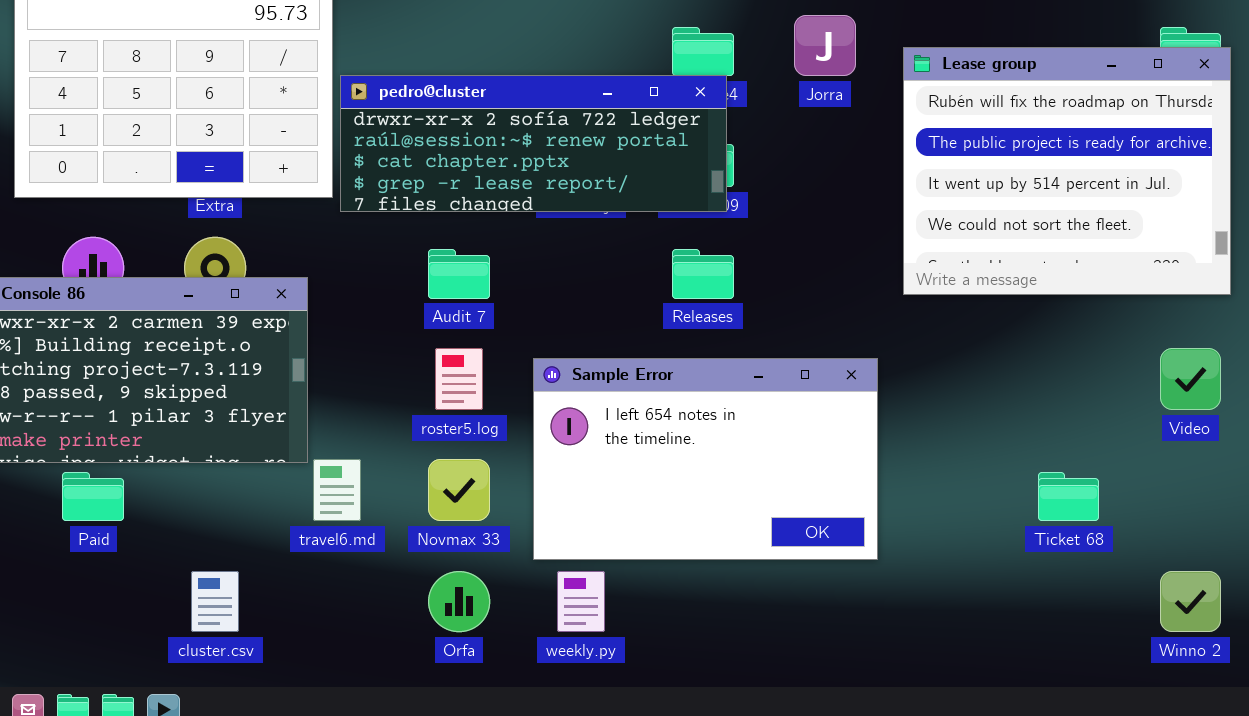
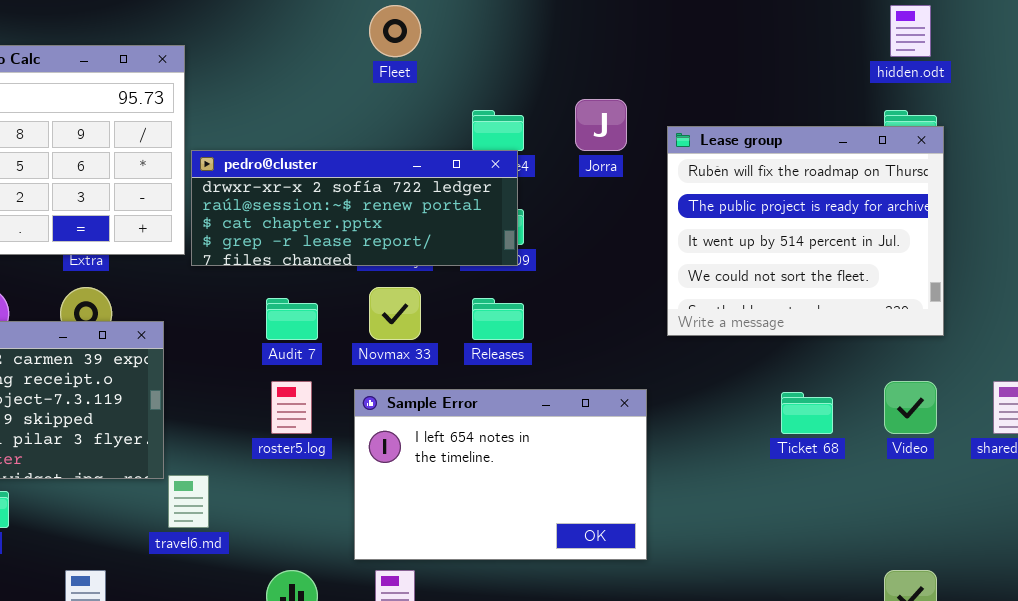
Novmax 33: [428,459,490,521] -> [369,287,421,340], moved
Ticket 68: [1038,472,1099,521] -> [781,392,833,434], moved

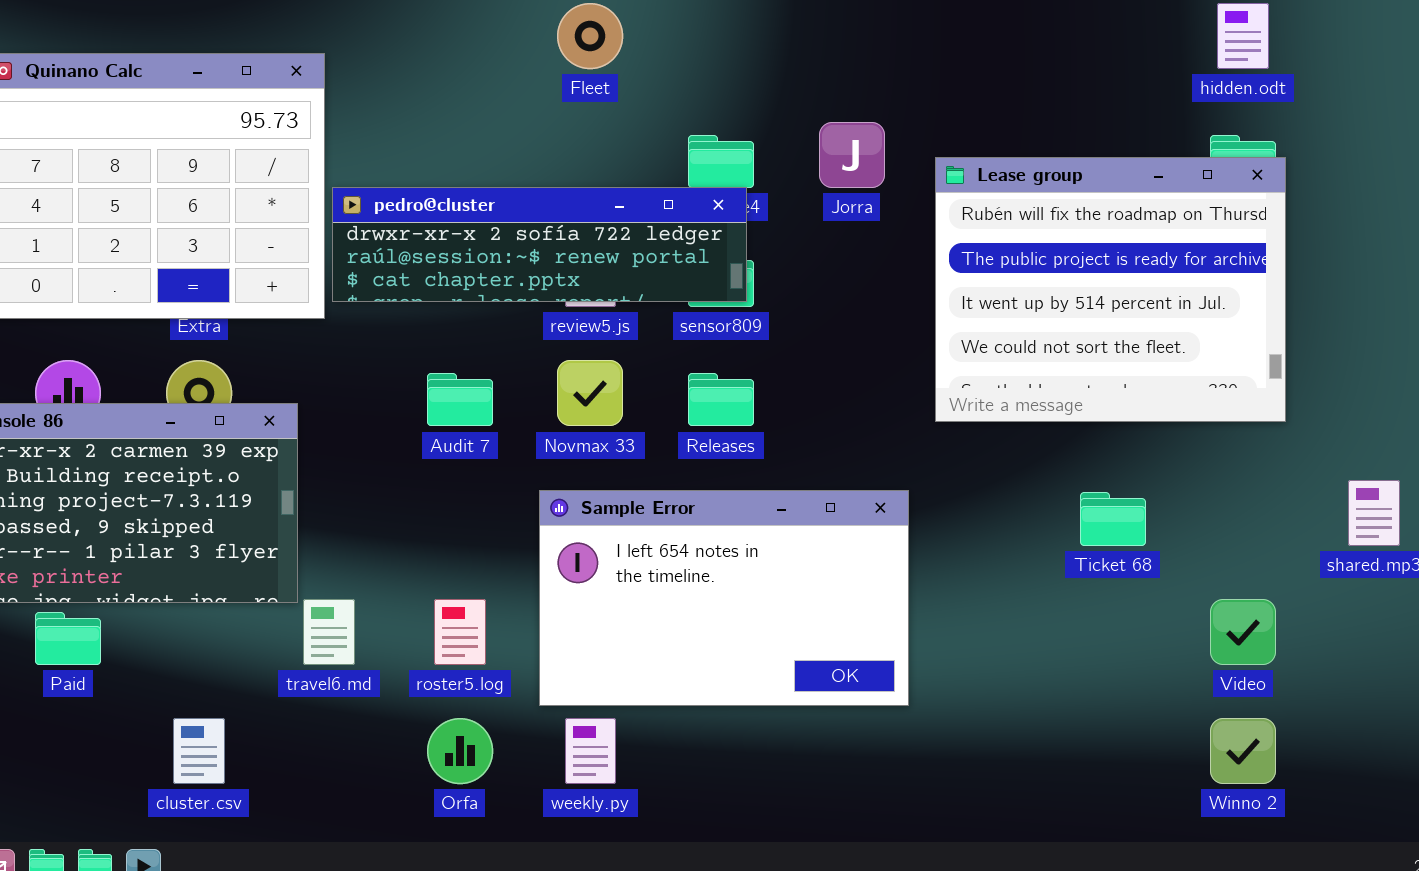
pedro@cluster: [191,150,518,266] -> [332,187,747,302], resized
roster5.log: [271,381,312,434] -> [434,599,486,665], moved
Video: [884,381,937,434] -> [1210,599,1276,665], moved

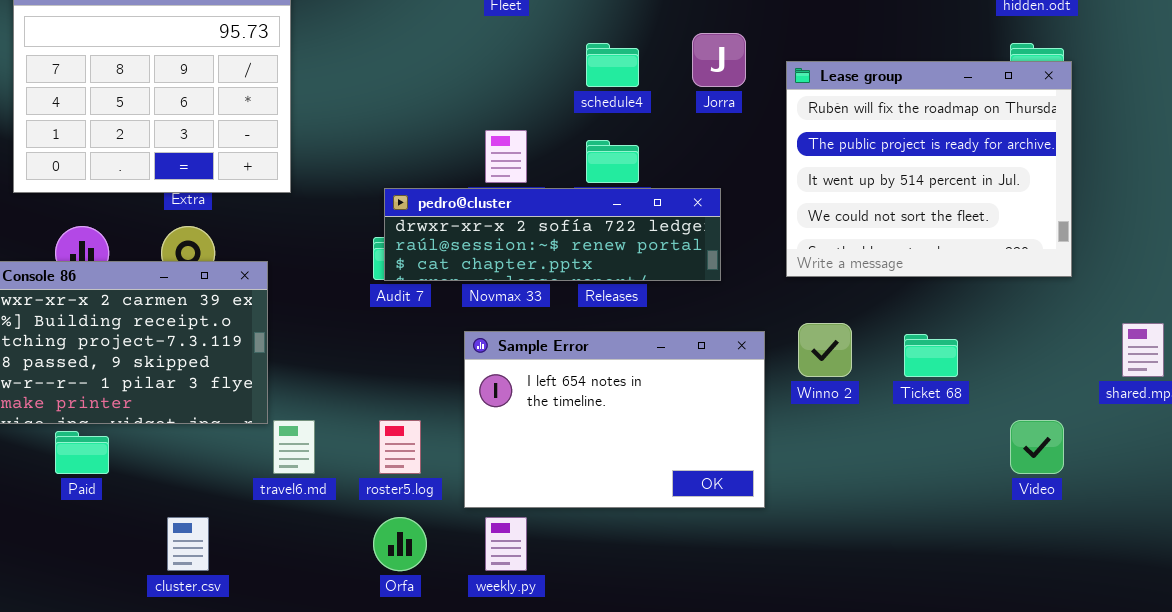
pedro@cluster: [332,187,747,302] -> [384,188,721,281], moved
Winno 2: [1210,718,1276,784] -> [798,323,852,377], moved

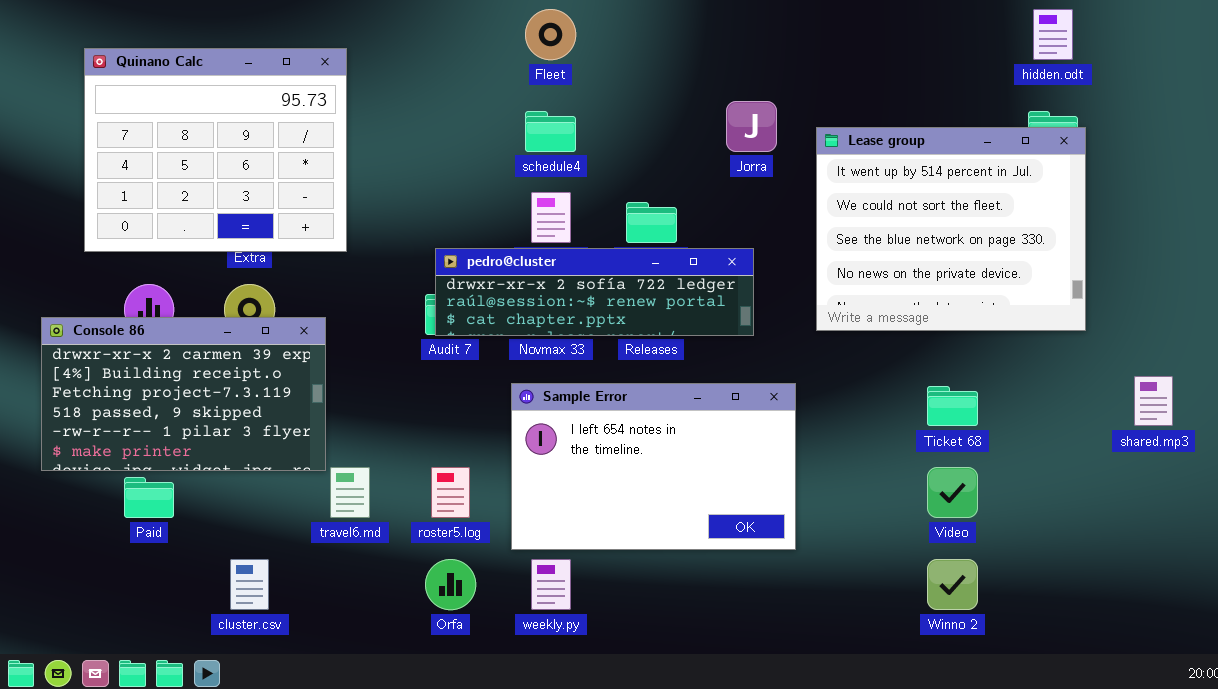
schedule4: [586,43,639,87] -> [525,111,576,152], moved
Lease group: [786,61,1072,277] -> [816,127,1086,331], scrolled down 2 rows
Winno 2: [798,323,852,377] -> [927,559,978,610], moved
Video: [1010,420,1064,474] -> [927,467,978,518], moved

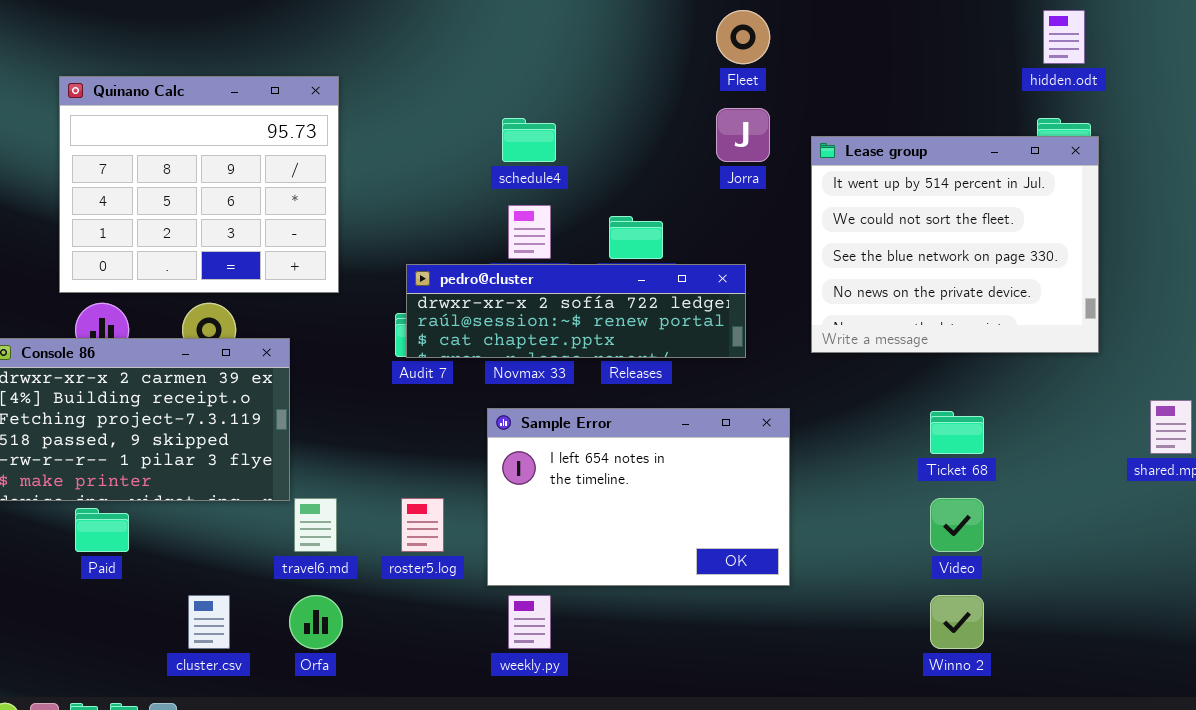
Fleet: [525,9,576,60] -> [716,10,770,64], moved
Quinano Calc: [84,48,347,252] -> [59,76,339,293], moved
Orfa: [425,559,476,610] -> [289,595,343,649], moved

